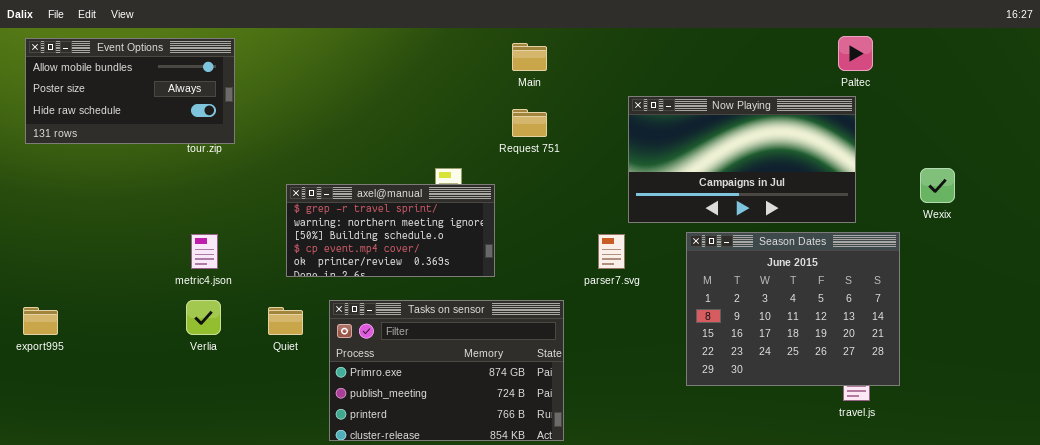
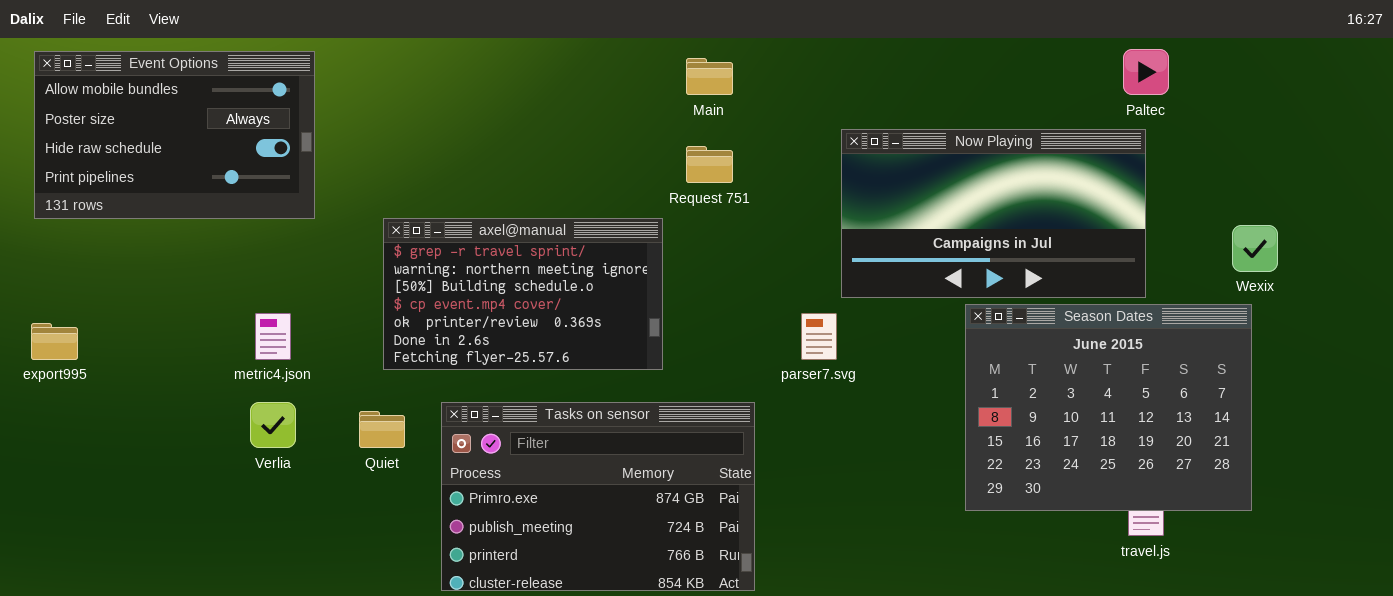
Event Options: [25,38,235,144] -> [34,51,315,219], resized
axel@manual: [286,184,495,277] -> [383,218,663,370], resized
Season Dates: [686,232,900,386] -> [965,304,1252,511], moved
export995: [23,307,58,335] -> [31,323,78,360], moved

